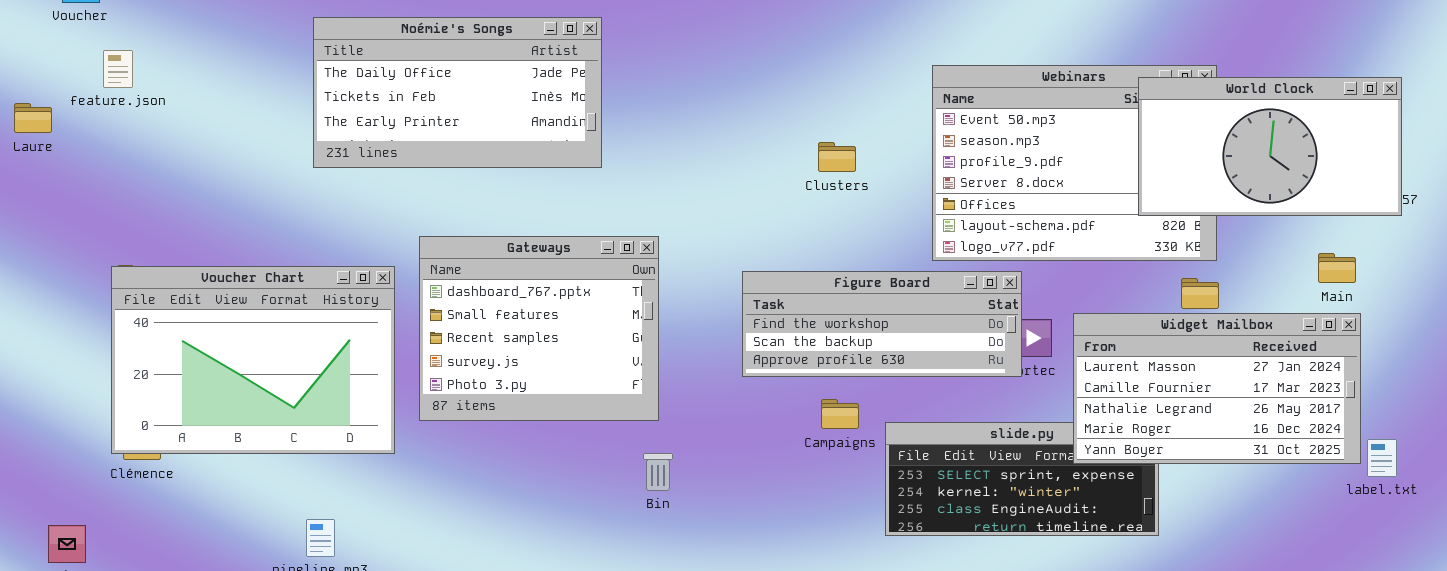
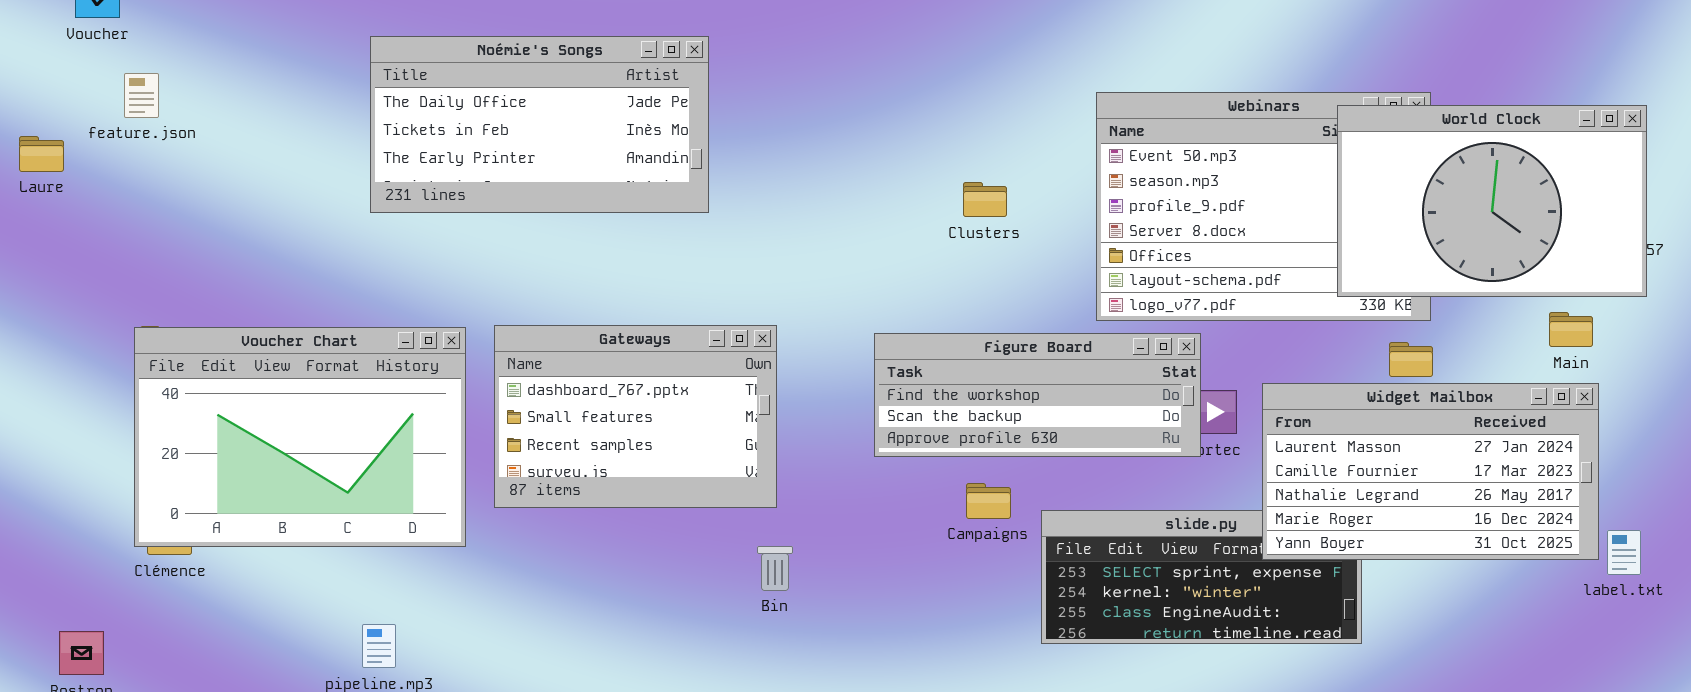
World Clock: [1138,77,1402,216] -> [1337,105,1647,297], resized
Gateways: [419,236,659,421] -> [494,325,777,508], resized

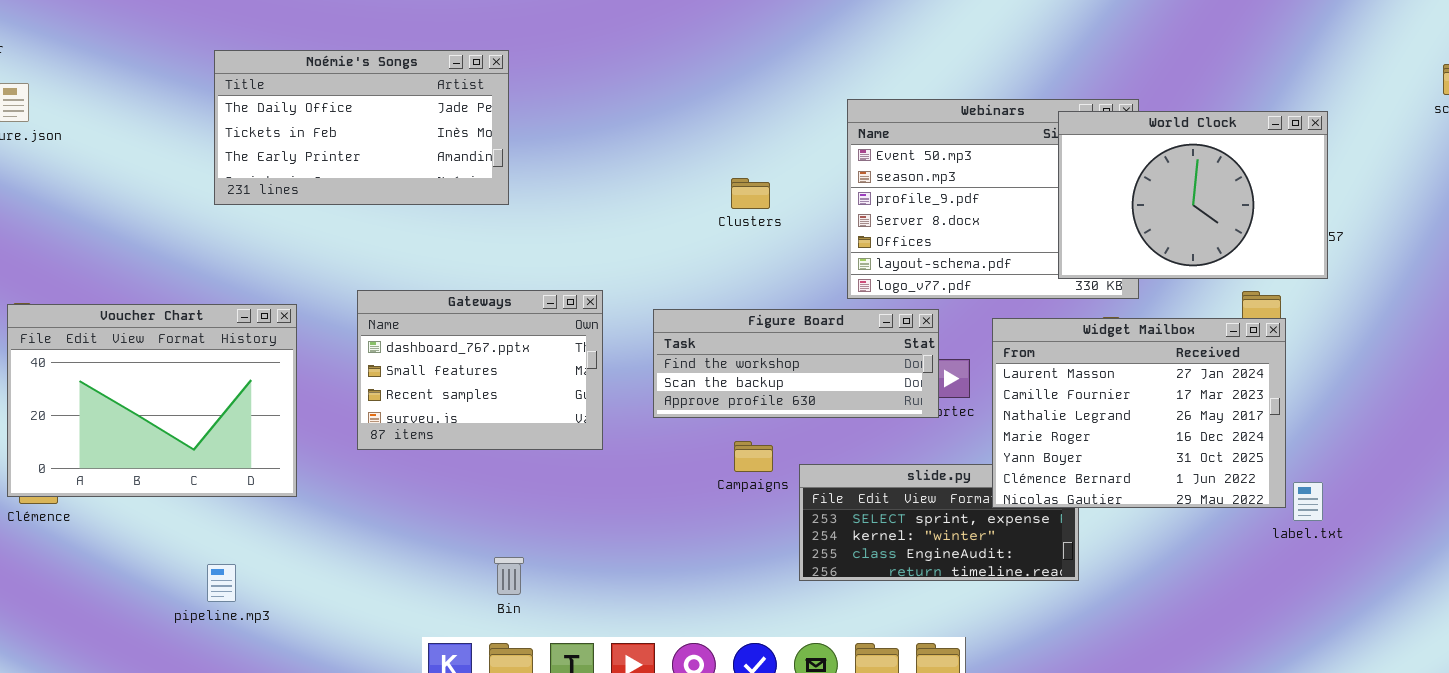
Gateways: [494,325,777,508] -> [357,290,603,450], moved
Widget Mailbox: [1262,383,1599,560] -> [992,318,1286,508], resized
Bin: [757,546,793,591] -> [494,557,524,595], moved

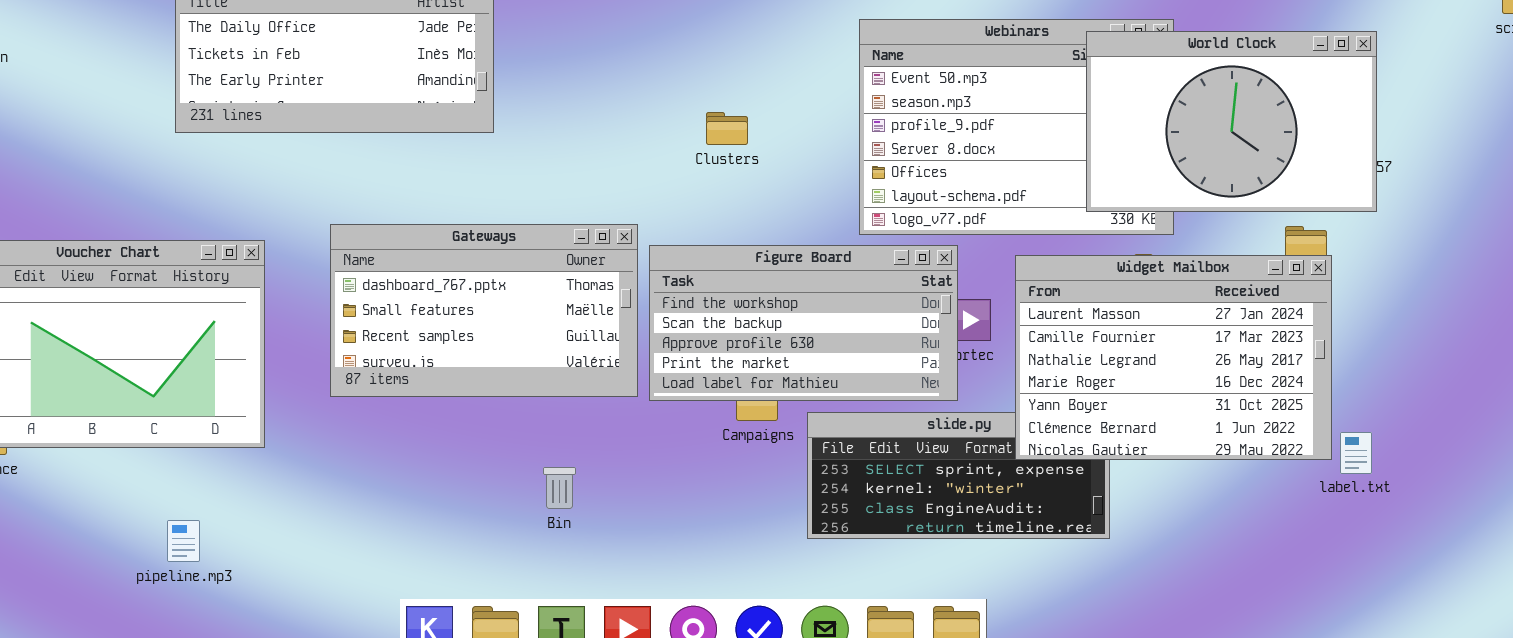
Clusters: [731,178,770,209] -> [706,112,748,145], moved
Gateways: [357,290,603,450] -> [330,224,638,397], resized
Figure Board: [653,309,939,418] -> [649,245,958,401], resized
Bin: [494,557,524,595] -> [543,467,576,509], moved

